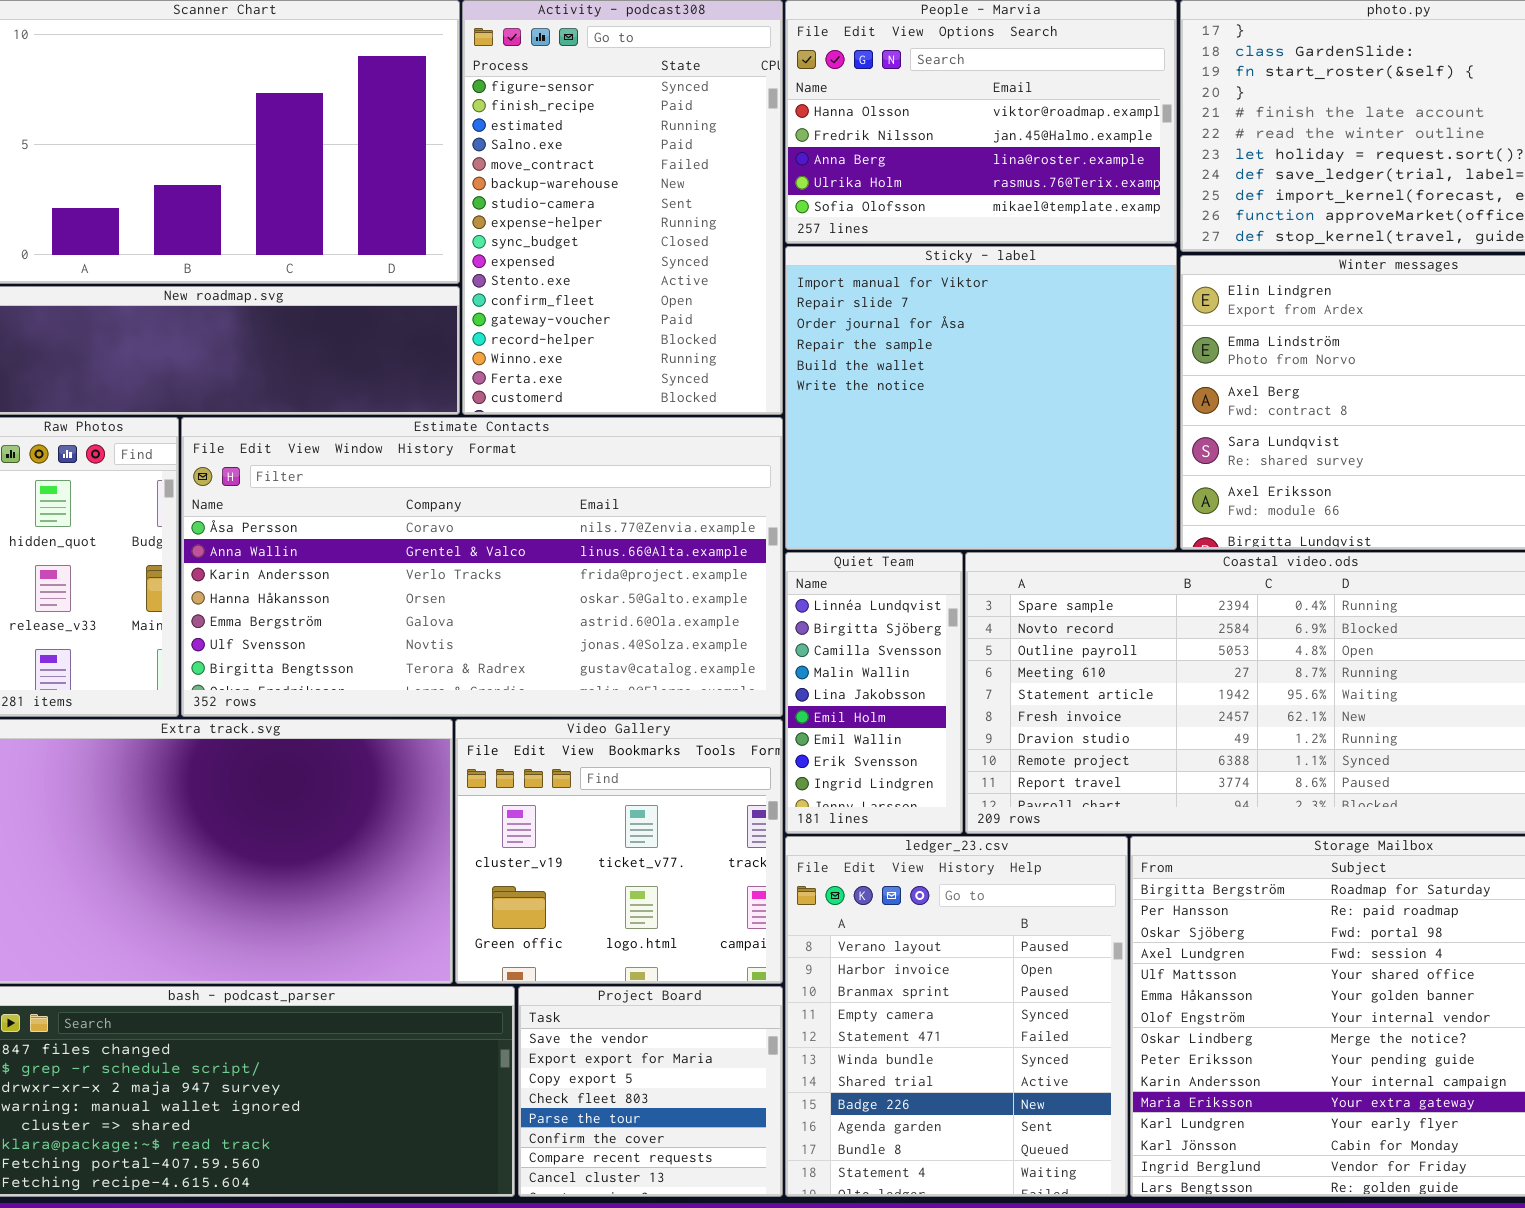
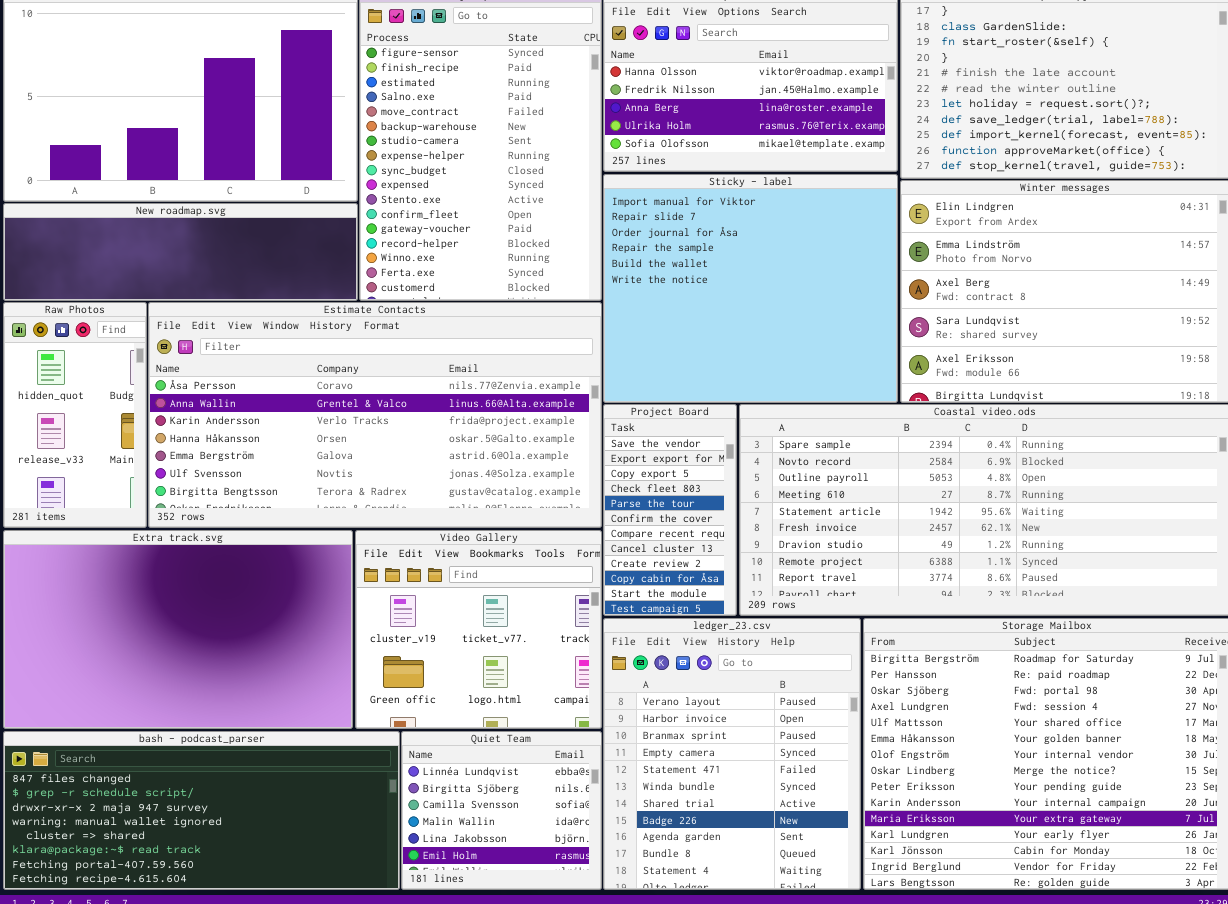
Quiet Team: [785,552,963,834] -> [401,731,602,890], moved, resized
Project Board: [518,986,783,1197] -> [603,404,737,616], moved, resized

